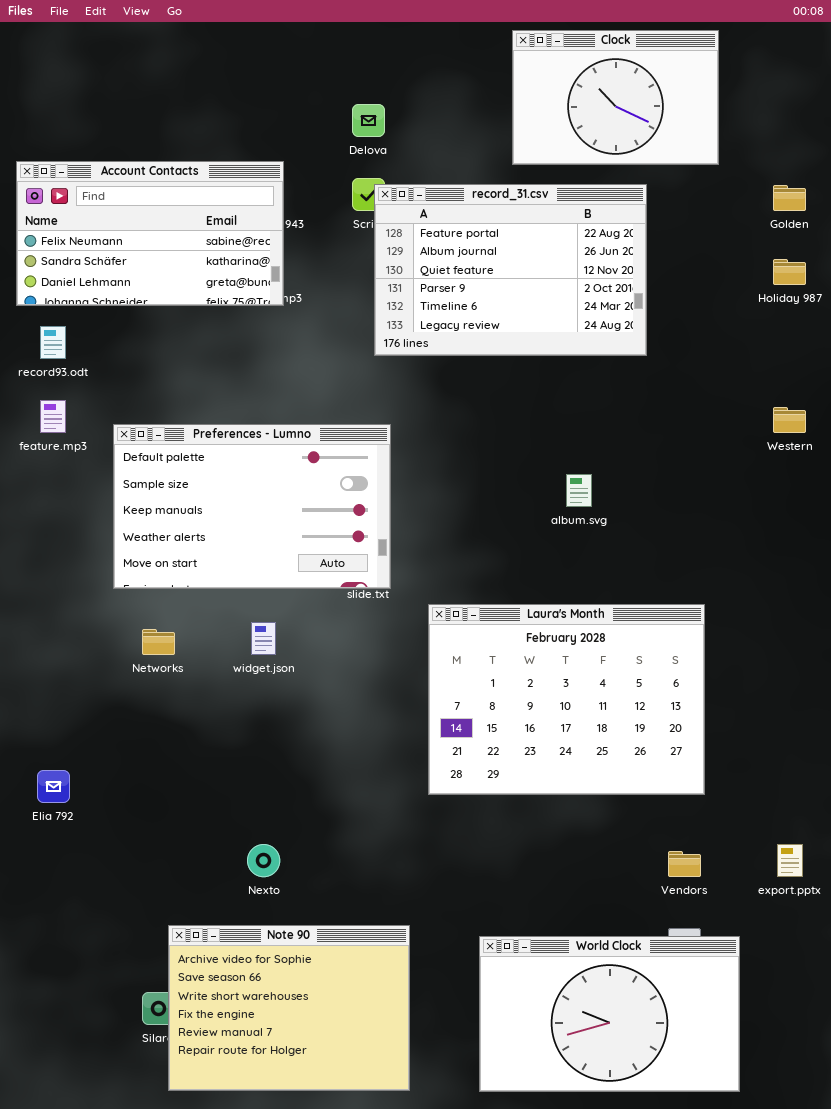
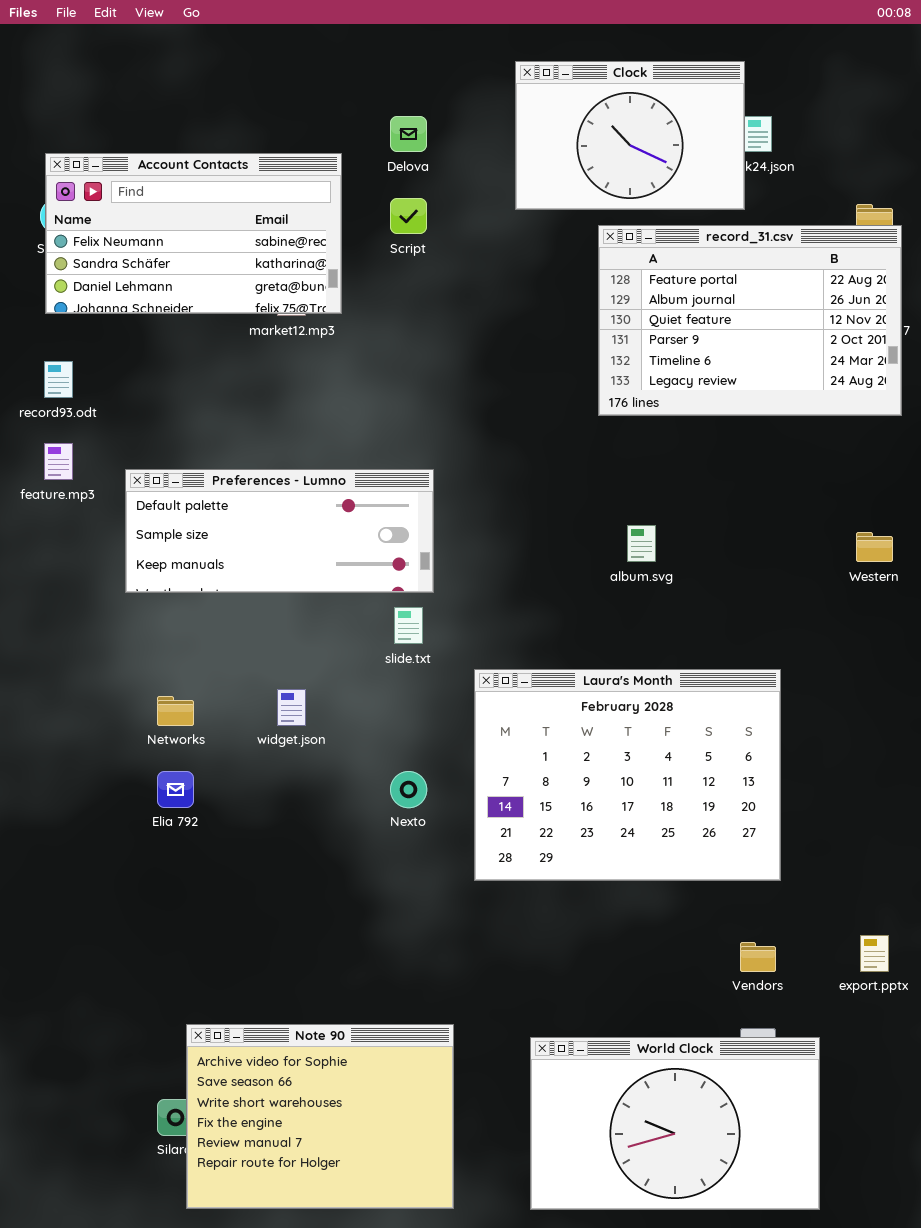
Clock: [512,30,719,165] -> [515,61,745,210], moved
Account Contacts: [16,161,284,306] -> [45,153,342,314], moved
record_31.csv: [374,184,647,356] -> [598,225,902,416], moved
Western: [773,407,806,433] -> [856,532,893,562], moved
Preferences - Lumno: [113,424,391,589] -> [125,469,434,593], resized
Elia 792: [37,770,70,803] -> [157,771,194,808], moved
Nexto: [247,844,280,877] -> [390,771,427,808], moved

